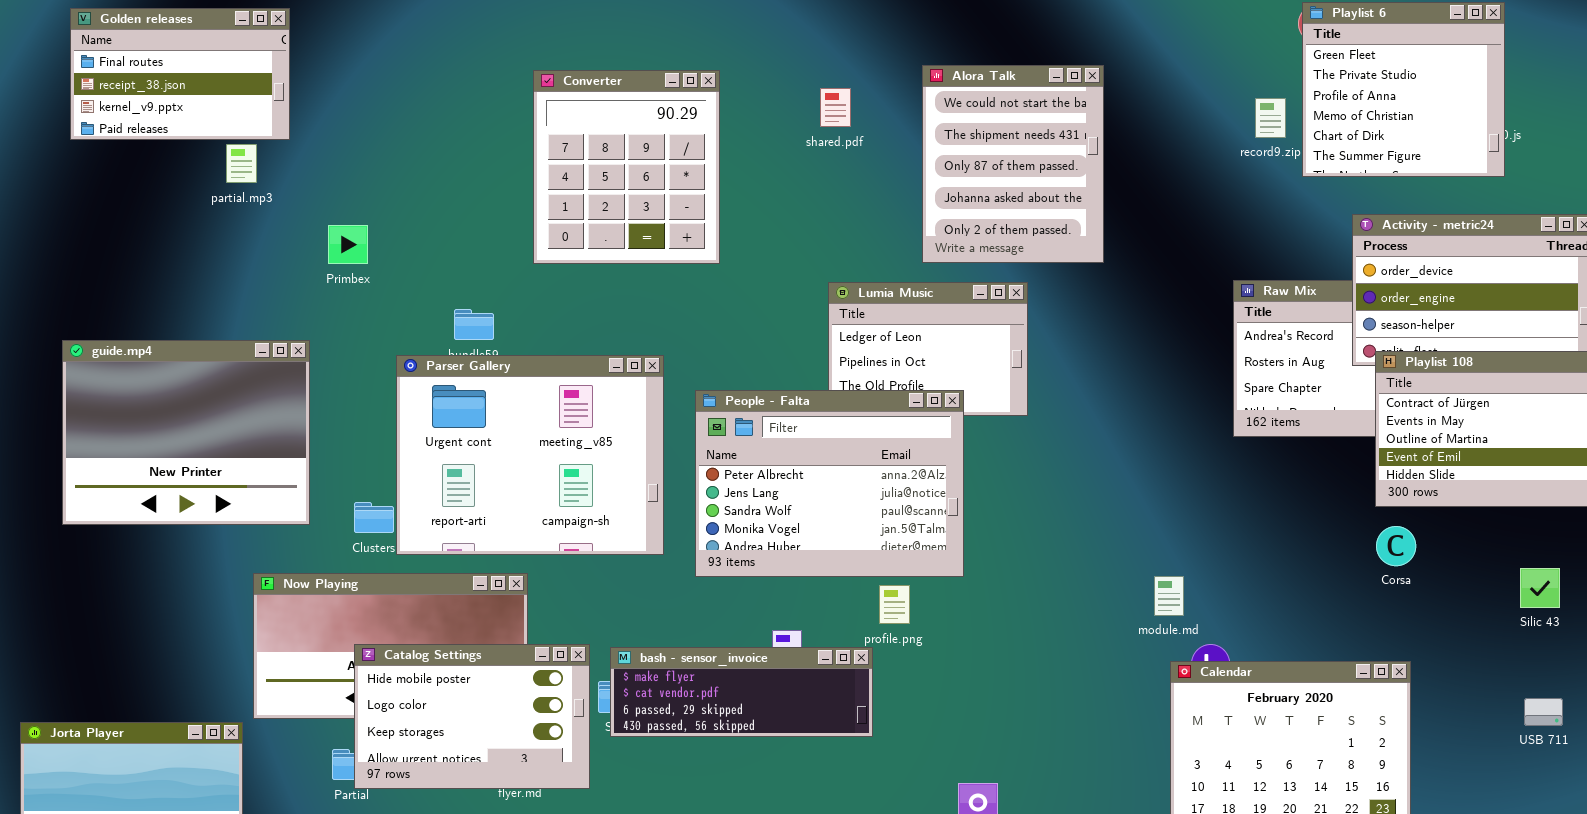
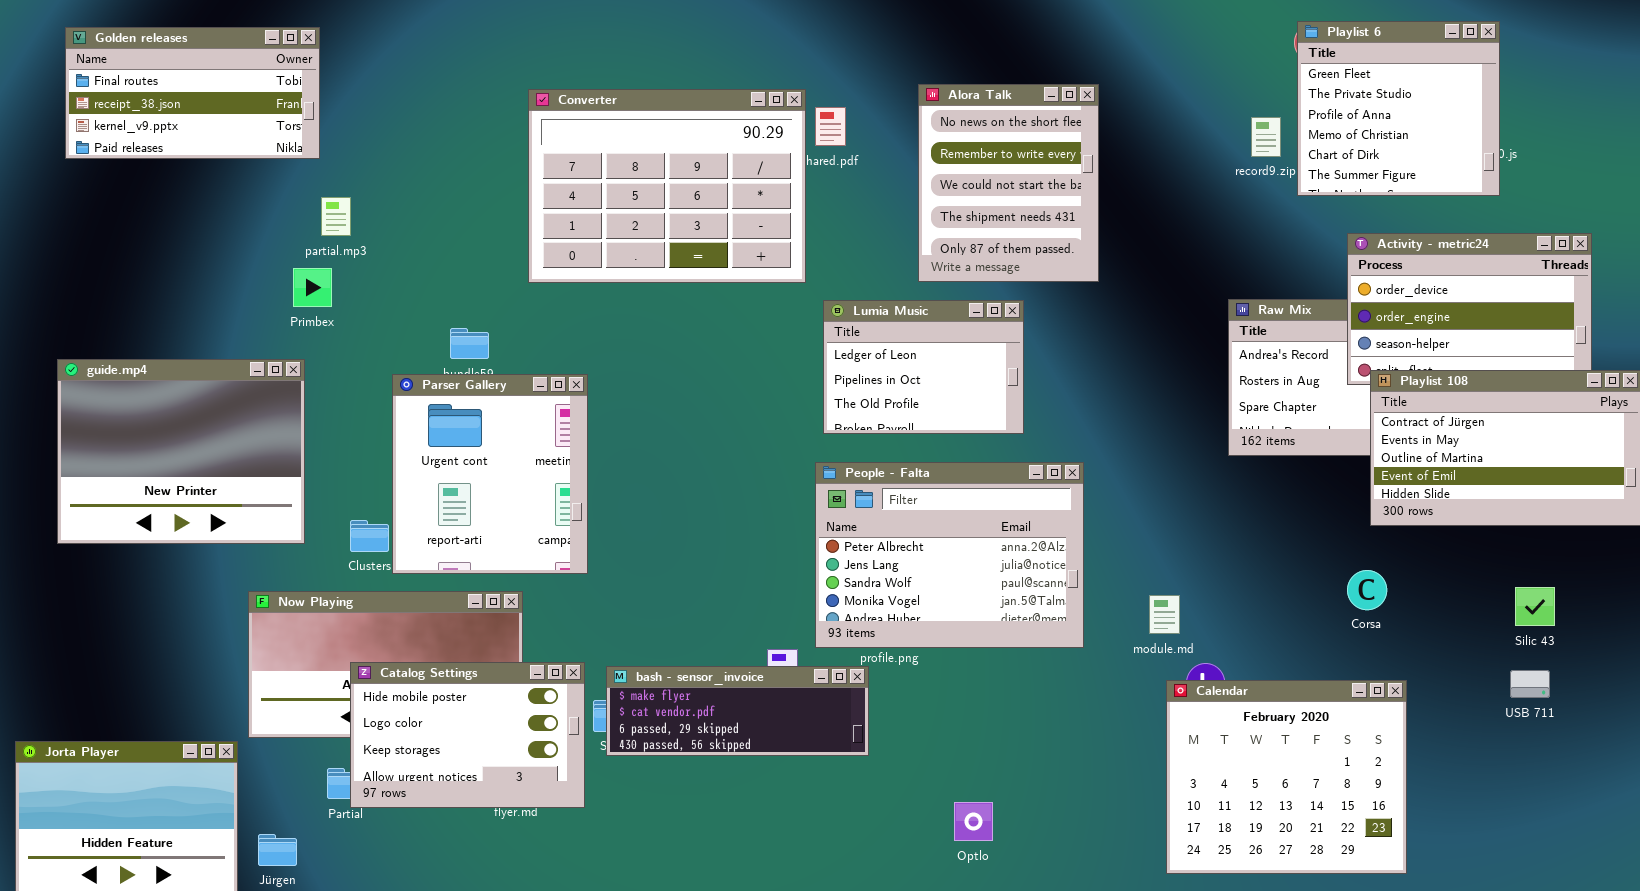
Golden releases: [70,8,290,140] -> [65,27,320,159], resized
Alora Talk: [922,65,1104,263] -> [918,84,1099,282], scrolled up 2 rows
Converter: [533,70,720,264] -> [528,89,806,283], resized
partial.mp3: [226,144,257,183] -> [321,197,351,236], moved
Primbex: [328,225,368,264] -> [293,268,332,307], moved
Parser Gallery: [396,355,664,555] -> [392,374,588,574], resized
People - Falta: [695,390,964,577] -> [815,462,1084,648], moved
Corsa: [1376,526,1416,566] -> [1347,570,1387,610], moved
USB 711: [1524,698,1563,726] -> [1510,670,1550,698], moved

